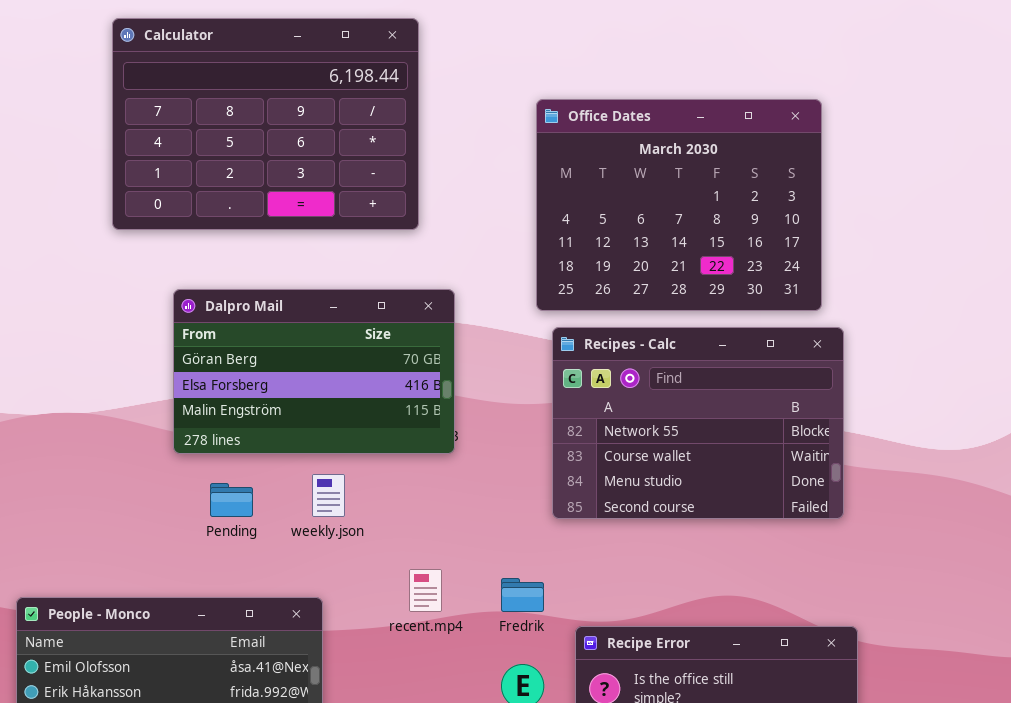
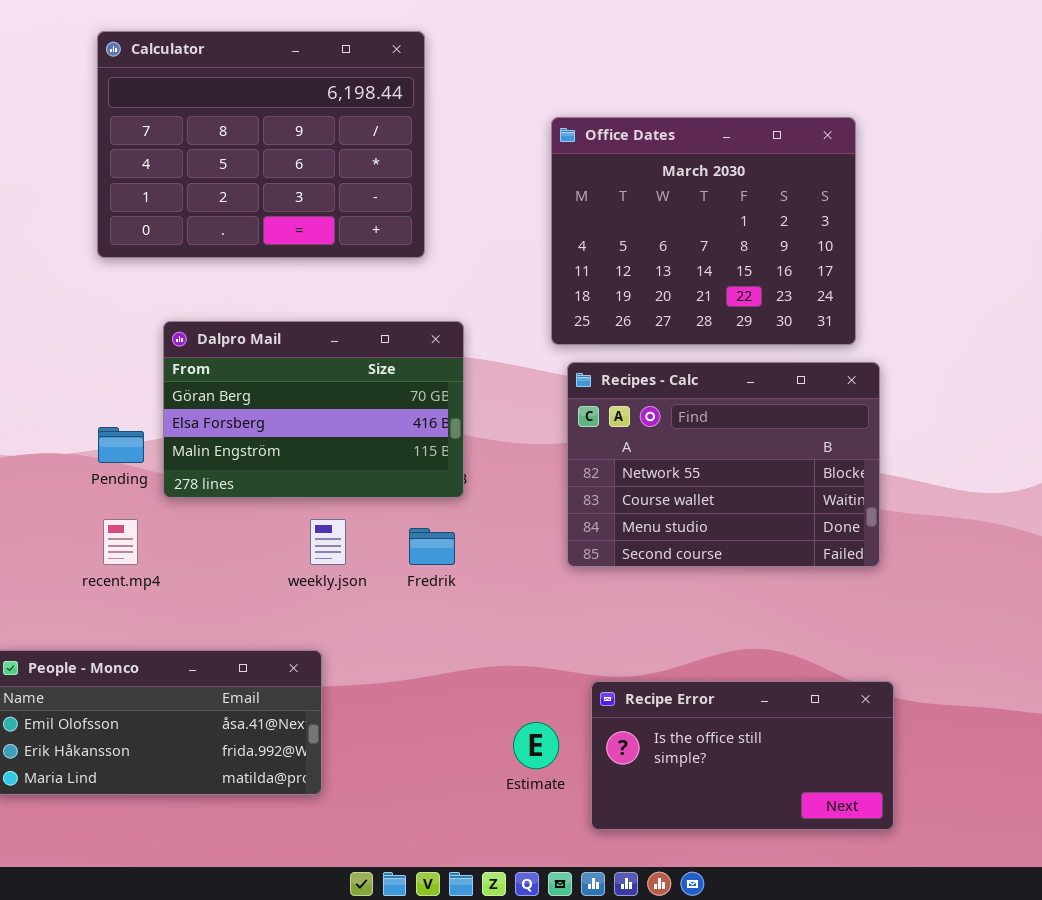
Pending: [210,483,253,517] -> [98,427,144,463], moved
recent.mp4: [409,569,442,612] -> [103,519,138,565], moved
Fredrik: [501,578,544,612] -> [409,528,455,565], moved

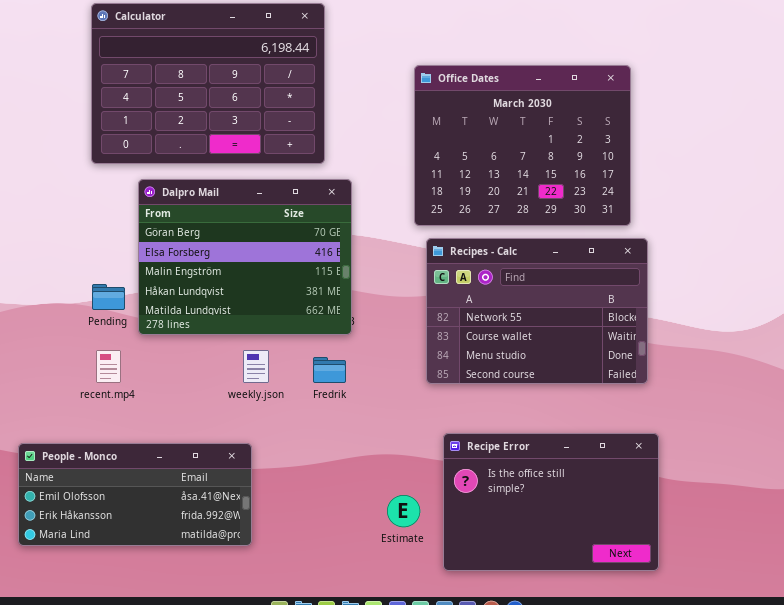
Dalpro Mail: [163,321,464,498] -> [138,179,352,335], resized
Recipe Error: [591,681,894,830] -> [443,433,659,571], resized

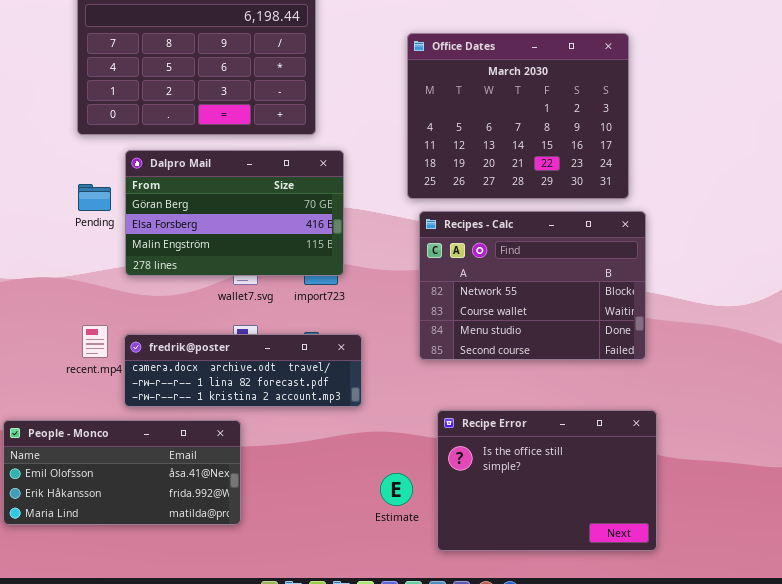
Dalpro Mail: [138,179,352,335] -> [125,150,344,276], resized
Pending: [92,284,125,310] -> [78,184,111,211], moved
fredrik@poster: none -> [124,334,362,407], opened

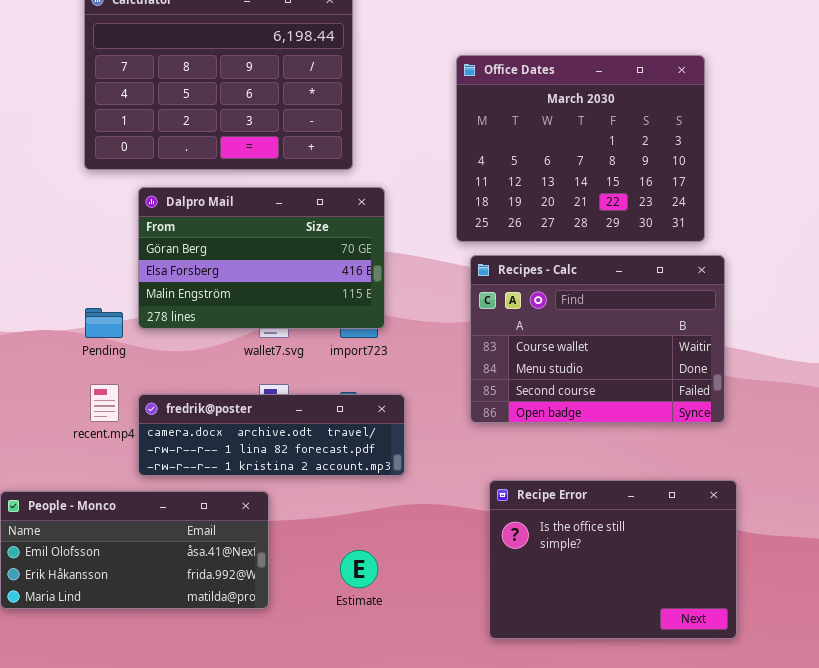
Pending: [78,184,111,211] -> [85,308,123,338], moved
Recipes - Calc: [419,211,646,360] -> [470,255,725,423], scrolled down 1 row
Estimate: [380,473,413,506] -> [340,550,378,588], moved

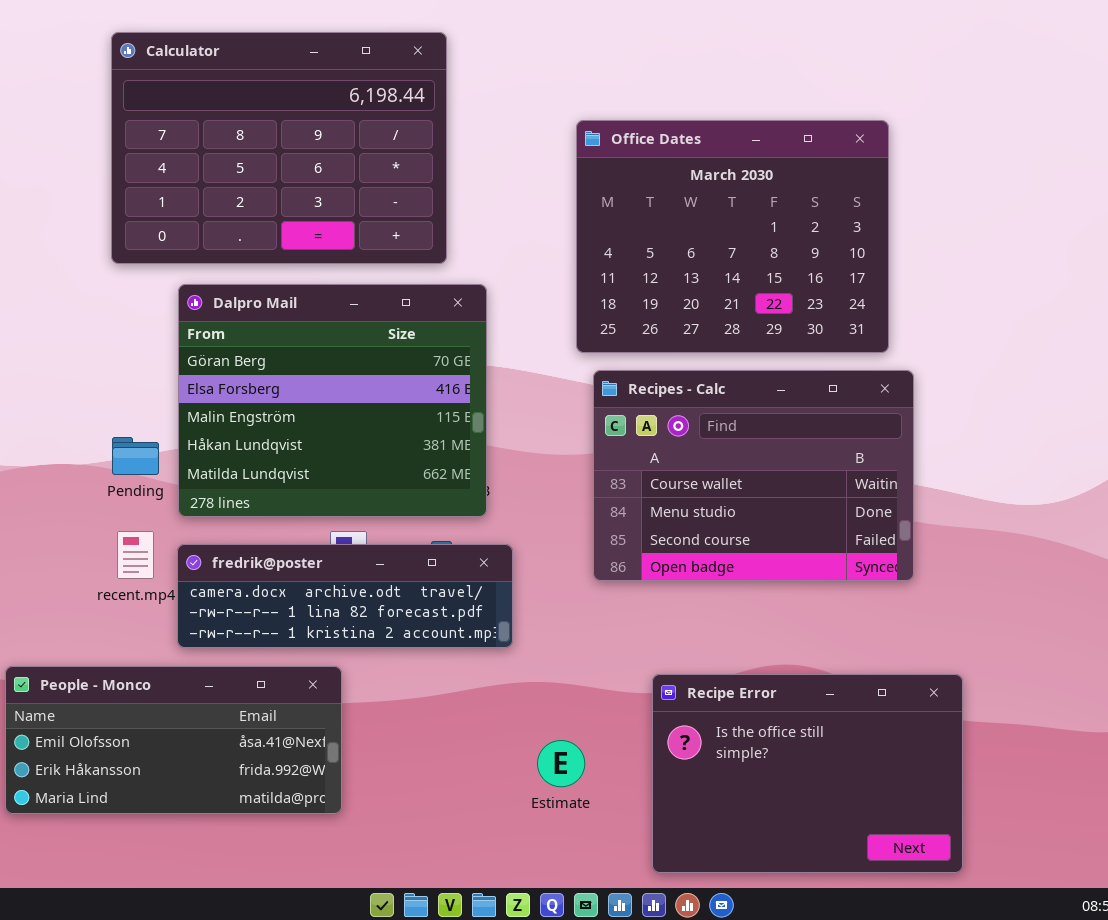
Dalpro Mail: [138,187,385,329] -> [178,284,487,517], resized
Recipe Error: [489,480,737,639] -> [652,674,963,873], moved
Estimate: [340,550,378,588] -> [537,740,585,787], moved

